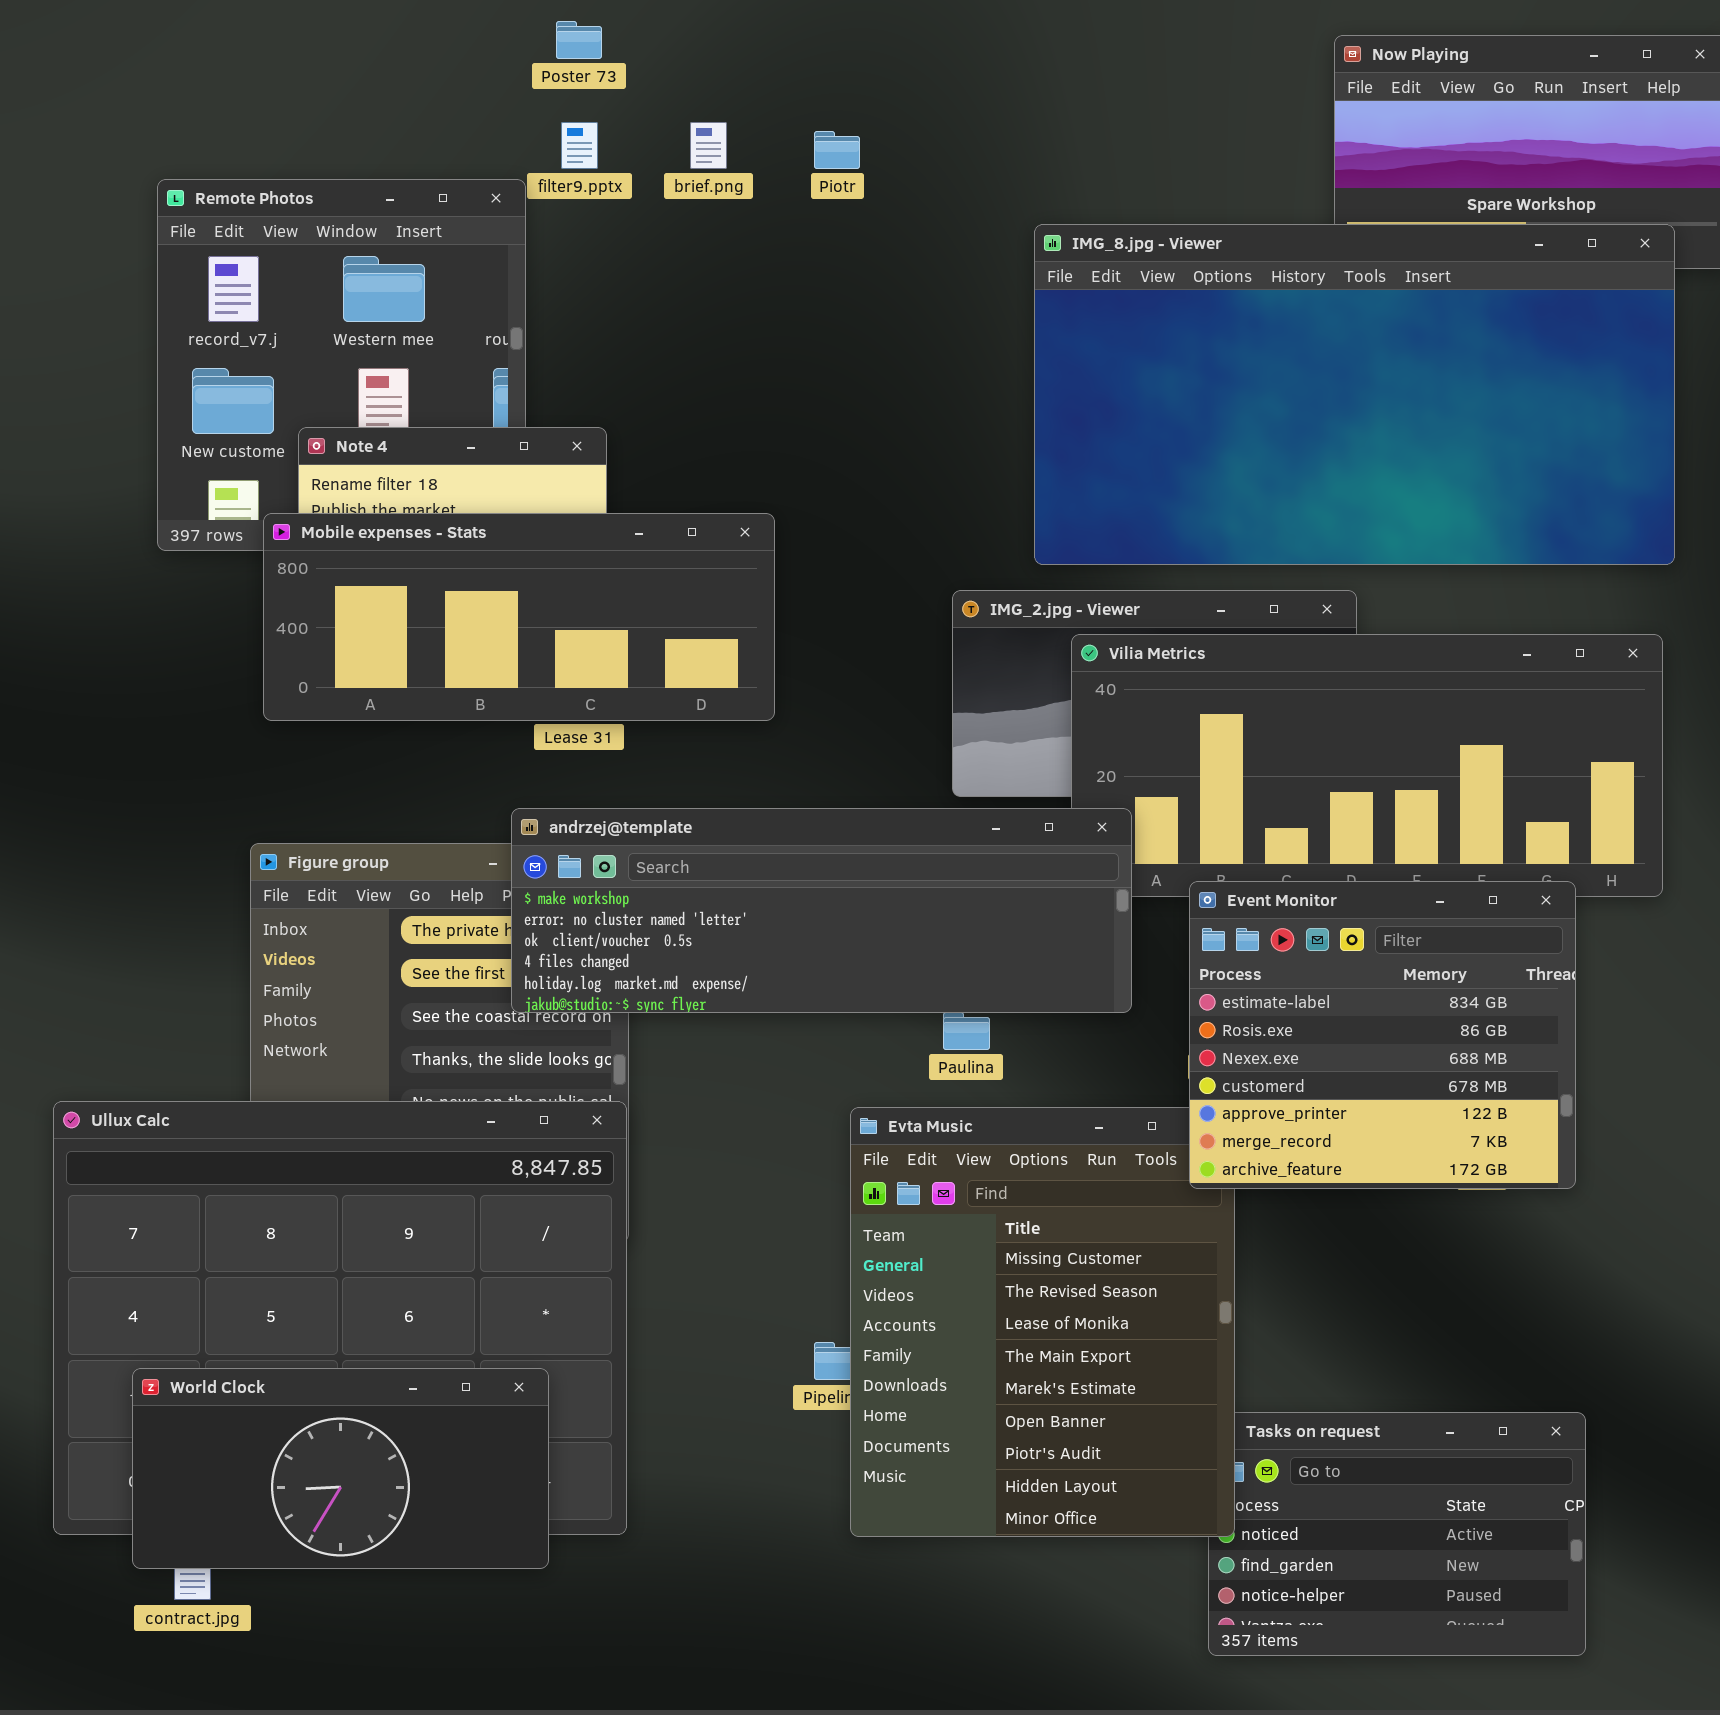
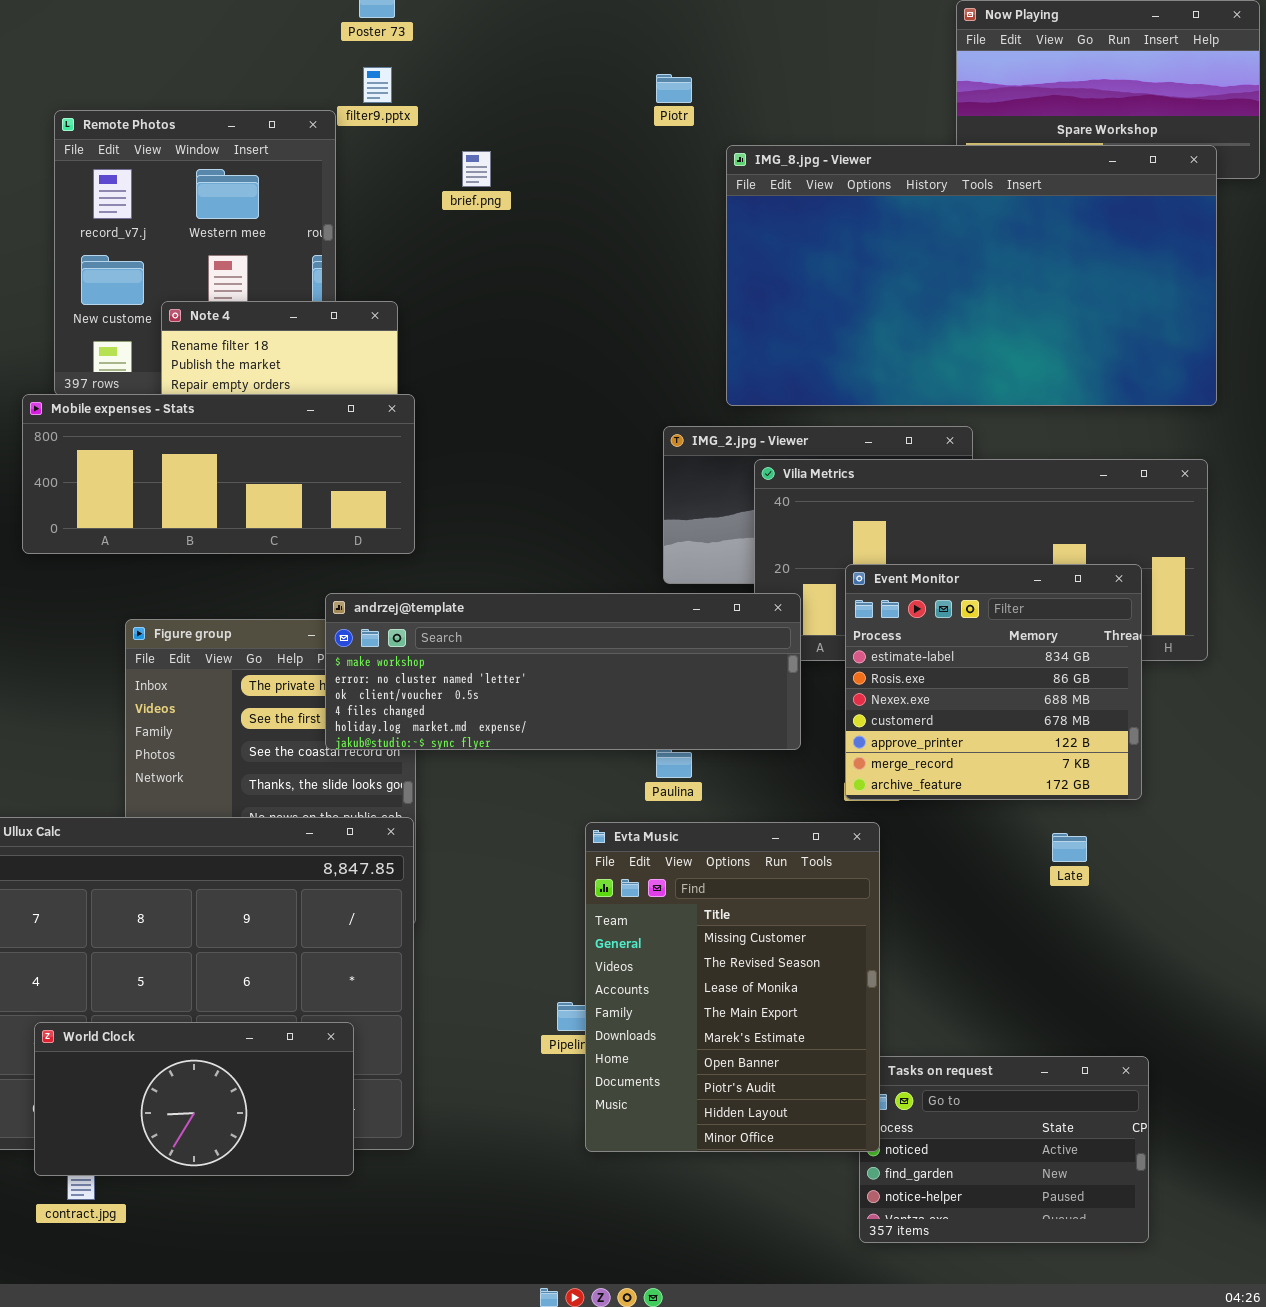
brief.png: [690,122,727,169] -> [462,151,491,187], moved
Piotr: [814,131,860,169] -> [656,74,692,103], moved
Mobile expenses - Stats: [263,513,775,721] -> [22,394,415,554], moved
Event Monitor: [1189,881,1576,1189] -> [845,564,1142,800], moved

